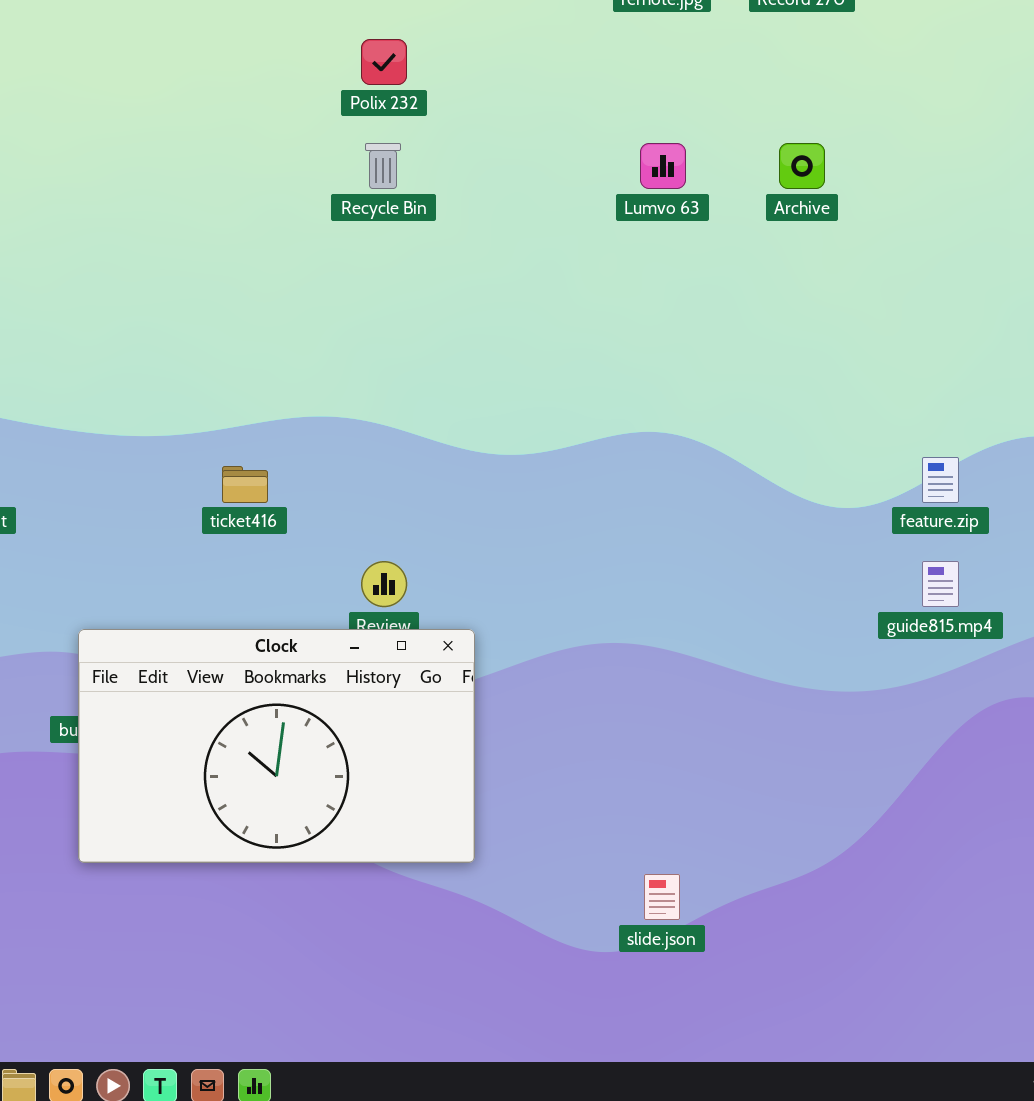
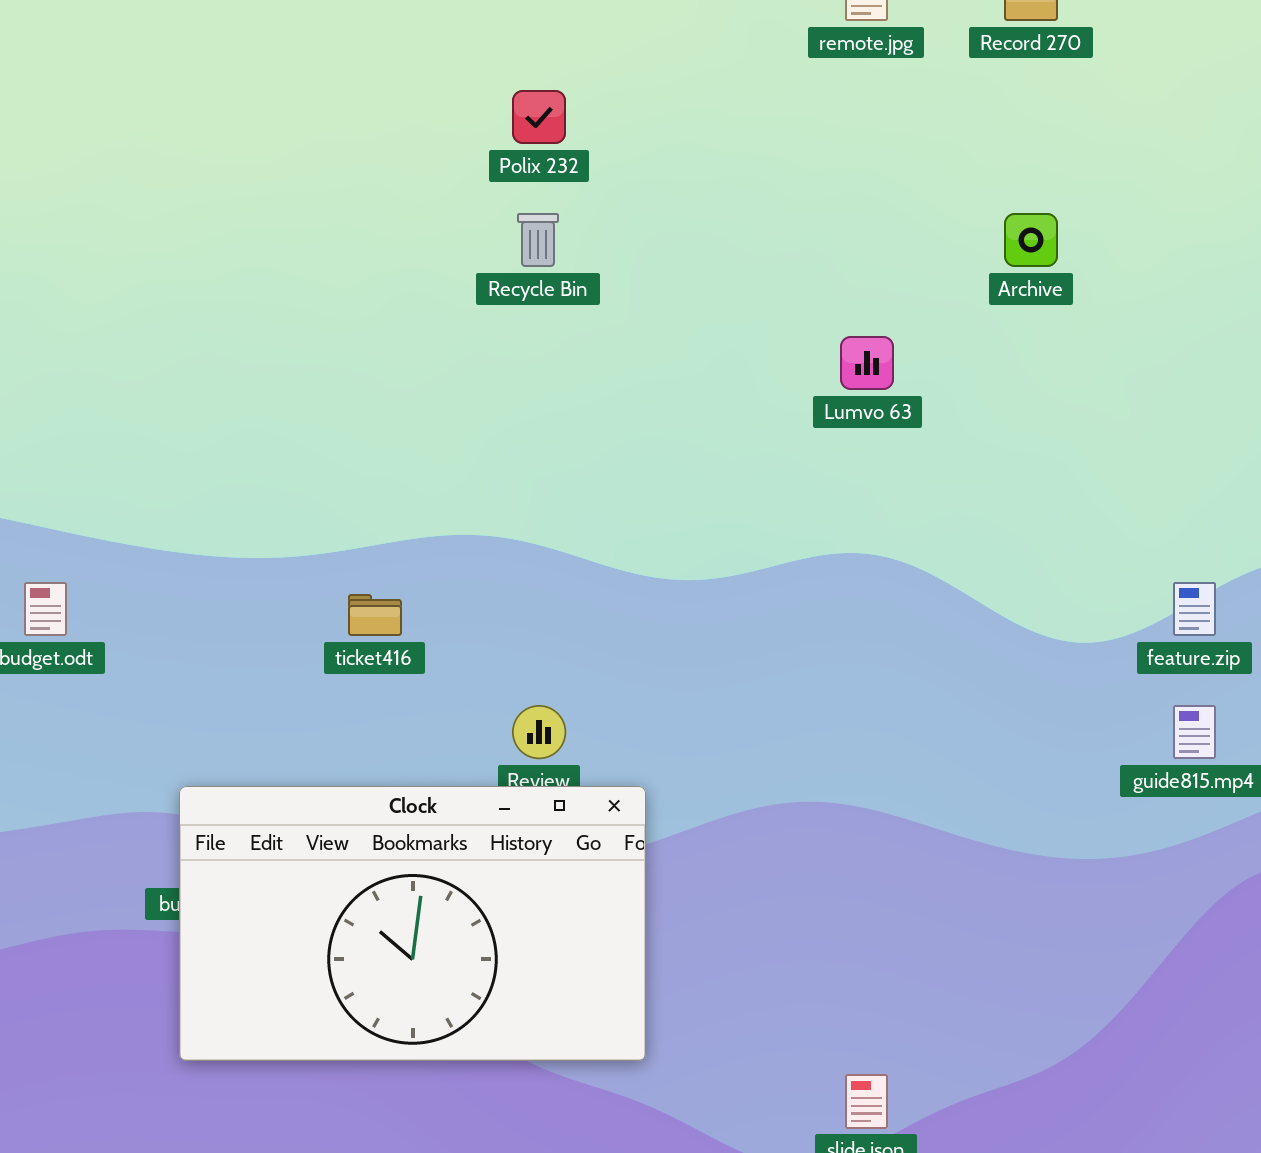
Lumvo 63: [640,143,686,189] -> [840,336,894,390], moved

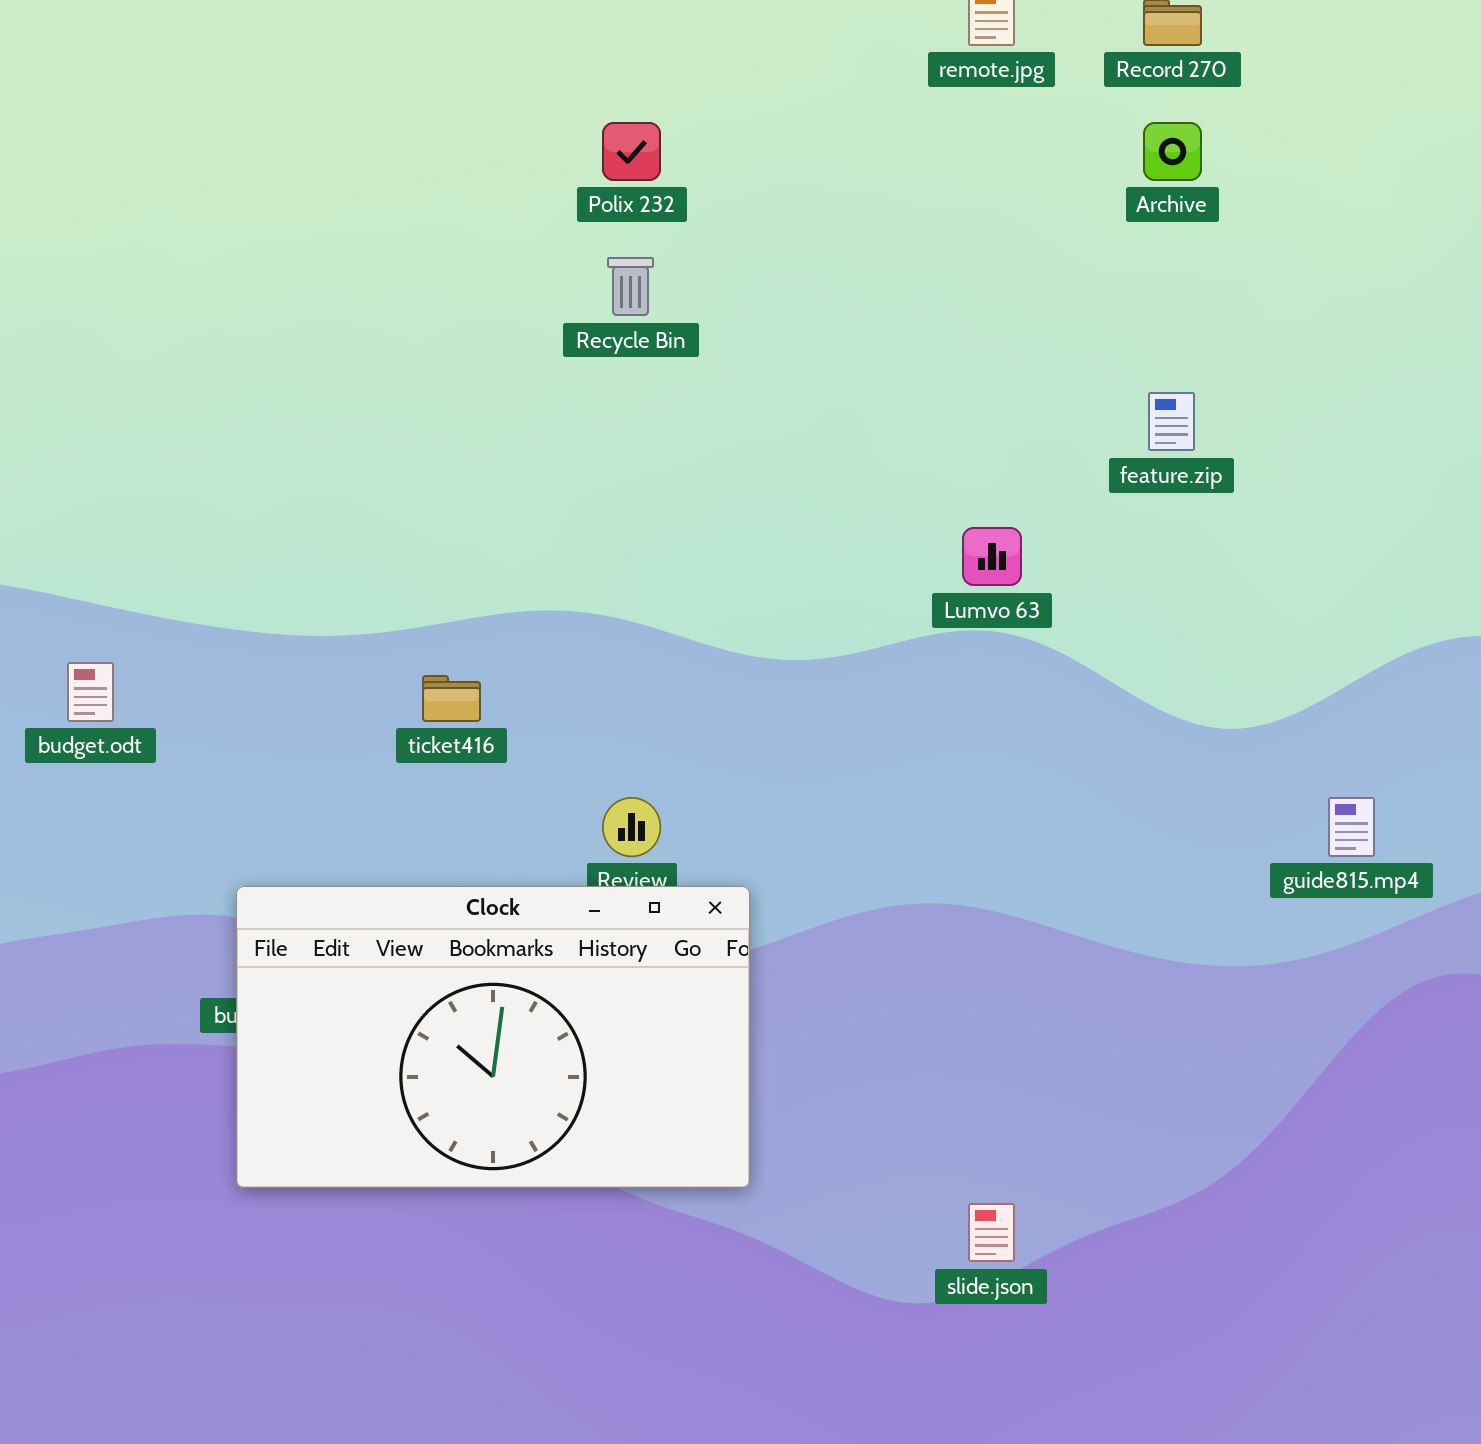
Archive: [1004,213,1058,267] -> [1143,122,1202,181], moved
Lumvo 63: [840,336,894,390] -> [962,527,1022,586], moved
feature.zip: [1173,582,1216,636] -> [1148,392,1195,451], moved

